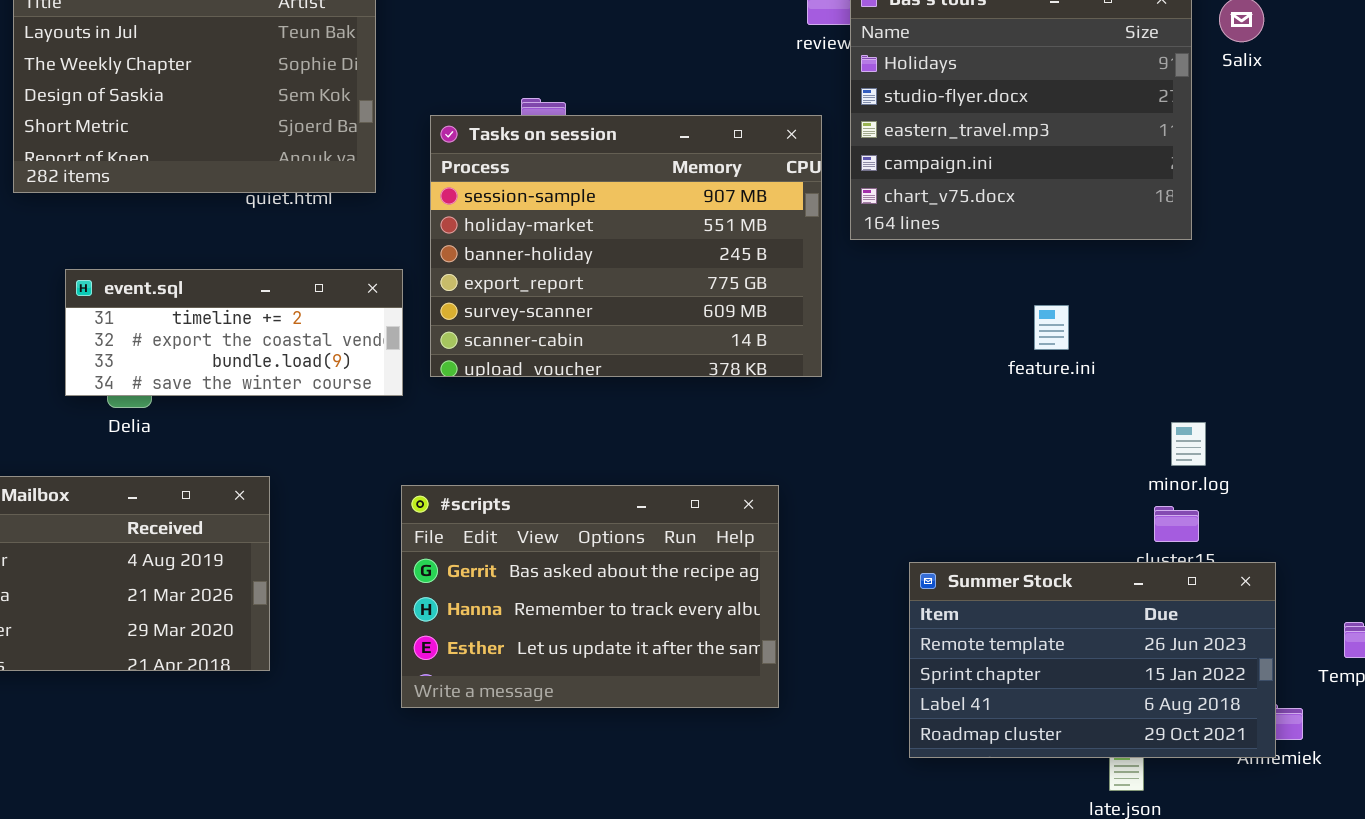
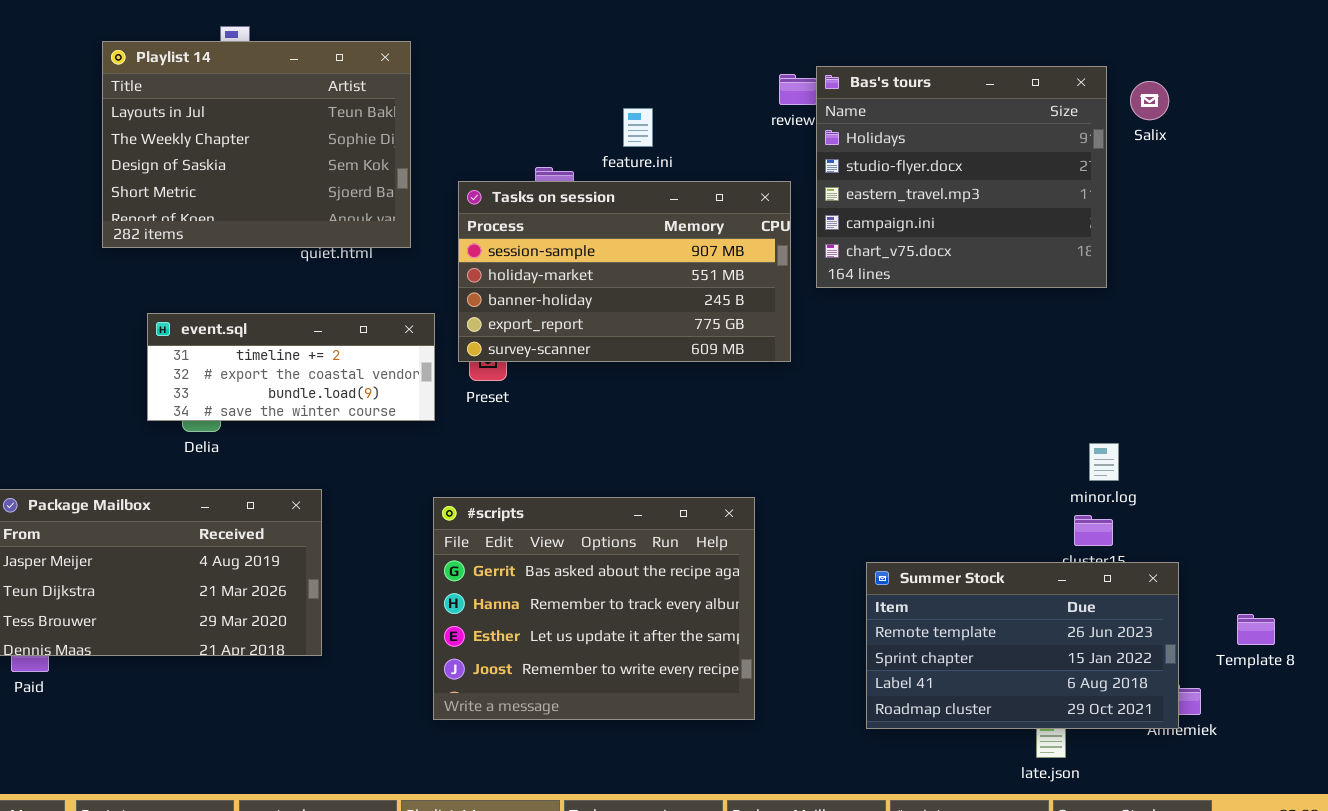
Tasks on session: [430,115,822,377] -> [458,181,791,362], resized
feature.ini: [1034,305,1069,350] -> [623,108,653,147], moved
#scripts: [401,485,779,708] -> [433,497,755,720], resized

